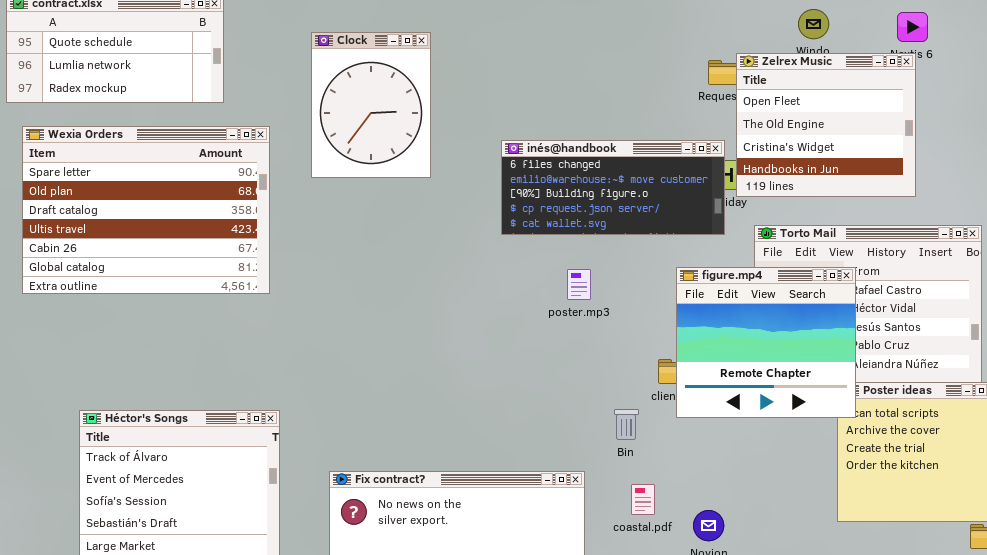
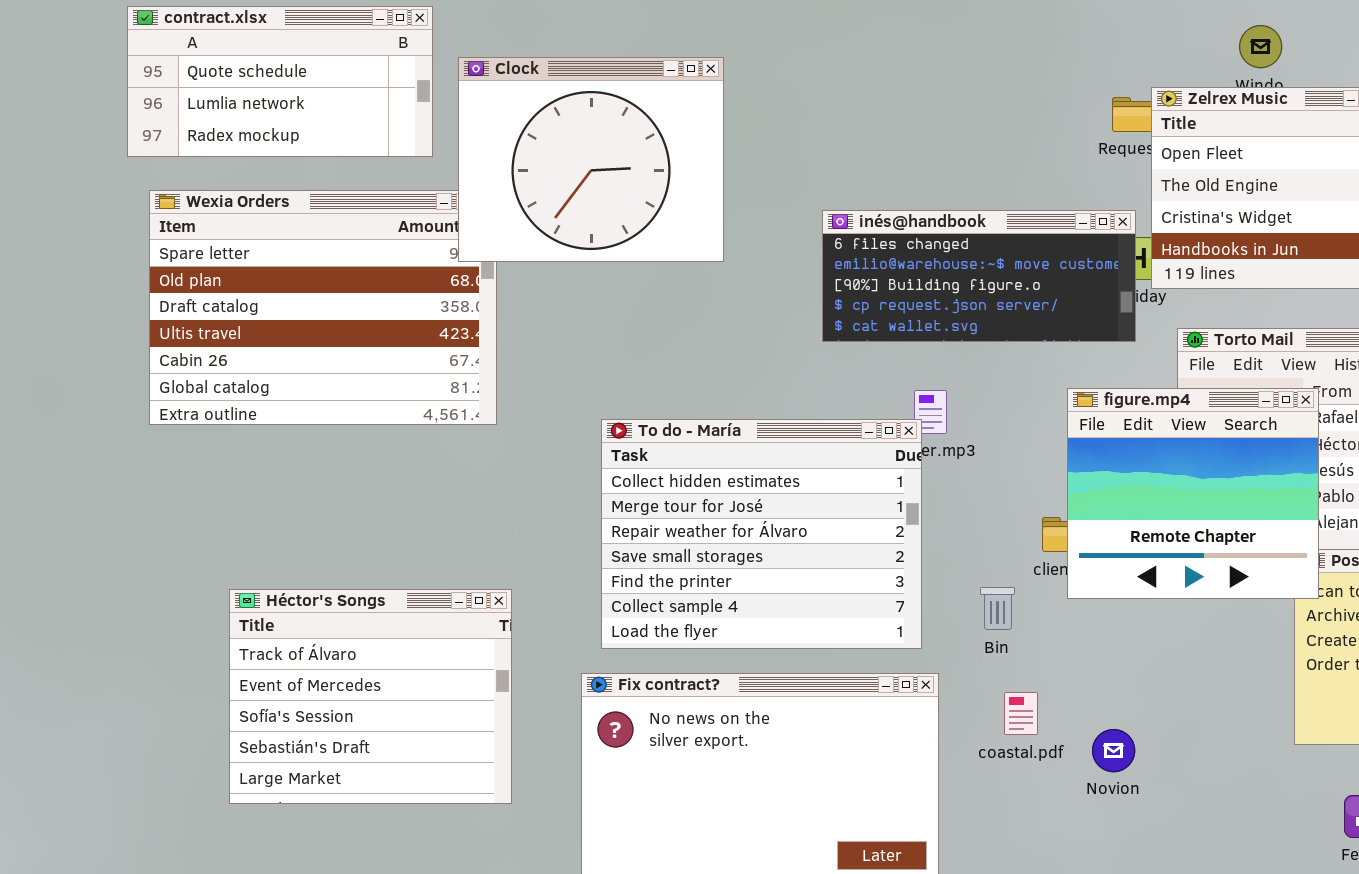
Clock: [311,32,431,178] -> [458,57,724,262], resized
To do - María: none -> [601,419,922,649], opened

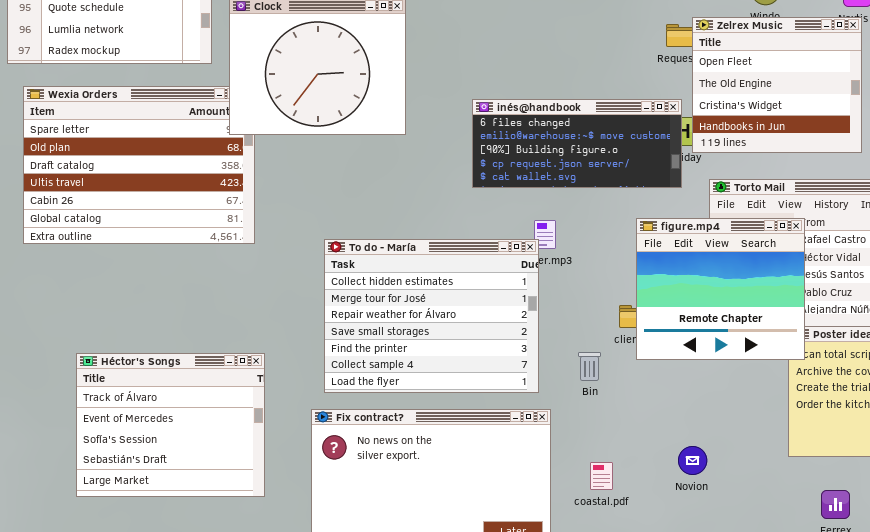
coastal.pdf: [1004,692,1038,735] -> [590,462,613,490], moved
Novion: [1092,729,1135,772] -> [678,446,707,475], moved

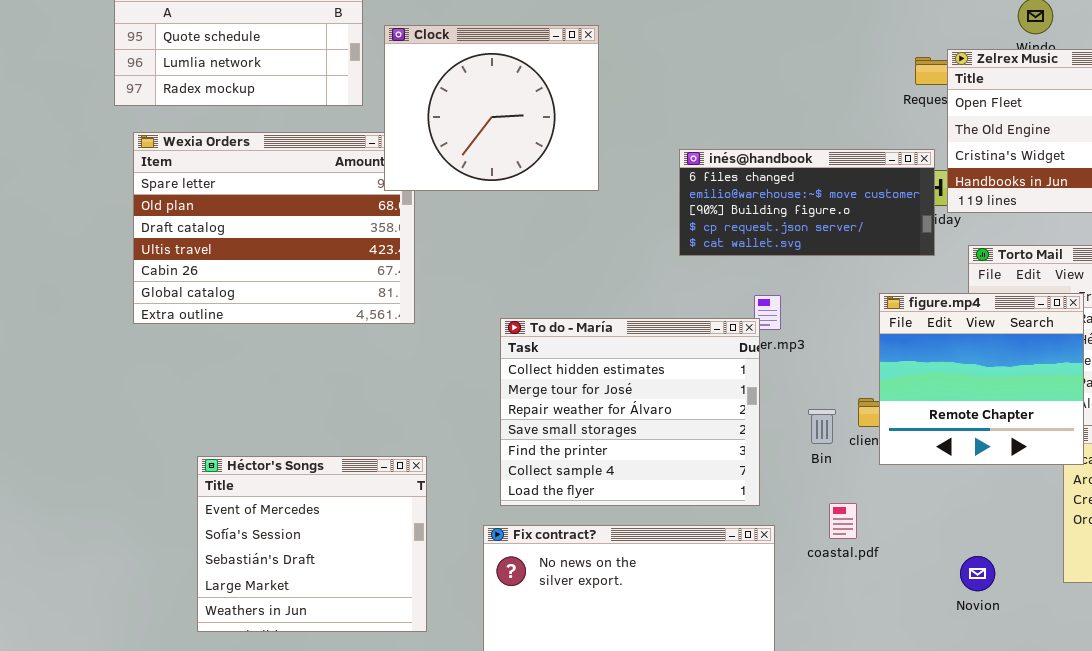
Bin: [578,352,601,381] -> [808,409,836,444], moved
Héctor's Songs: [76,353,265,497] -> [197,456,427,632], scrolled down 1 row
Novion: [678,446,707,475] -> [960,556,995,591], moved
coastal.pdf: [590,462,613,490] -> [829,503,857,539], moved

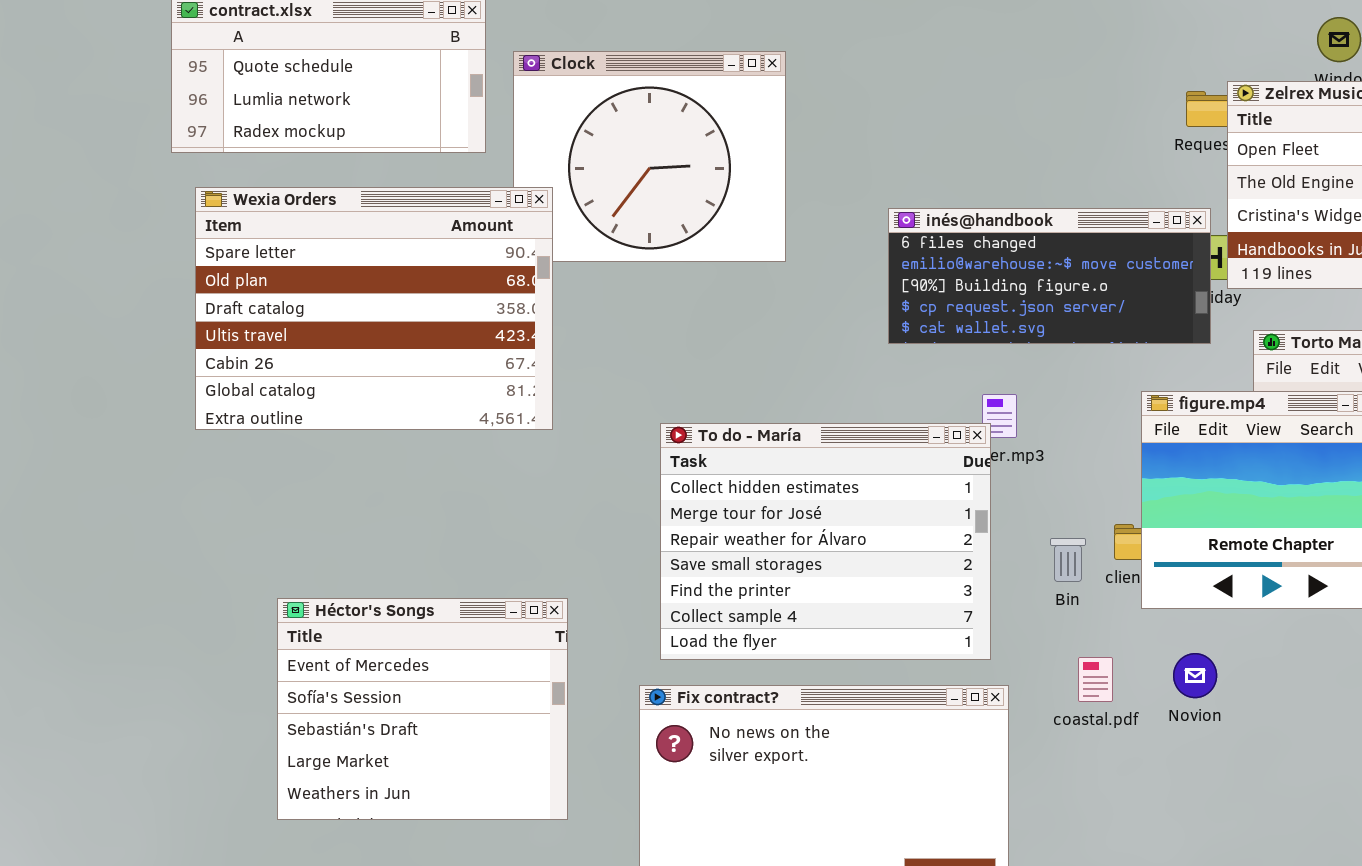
Wexia Orders: [133,132,415,324] -> [195,187,553,430], raised
Novion: [960,556,995,591] -> [1173,653,1217,698], moved

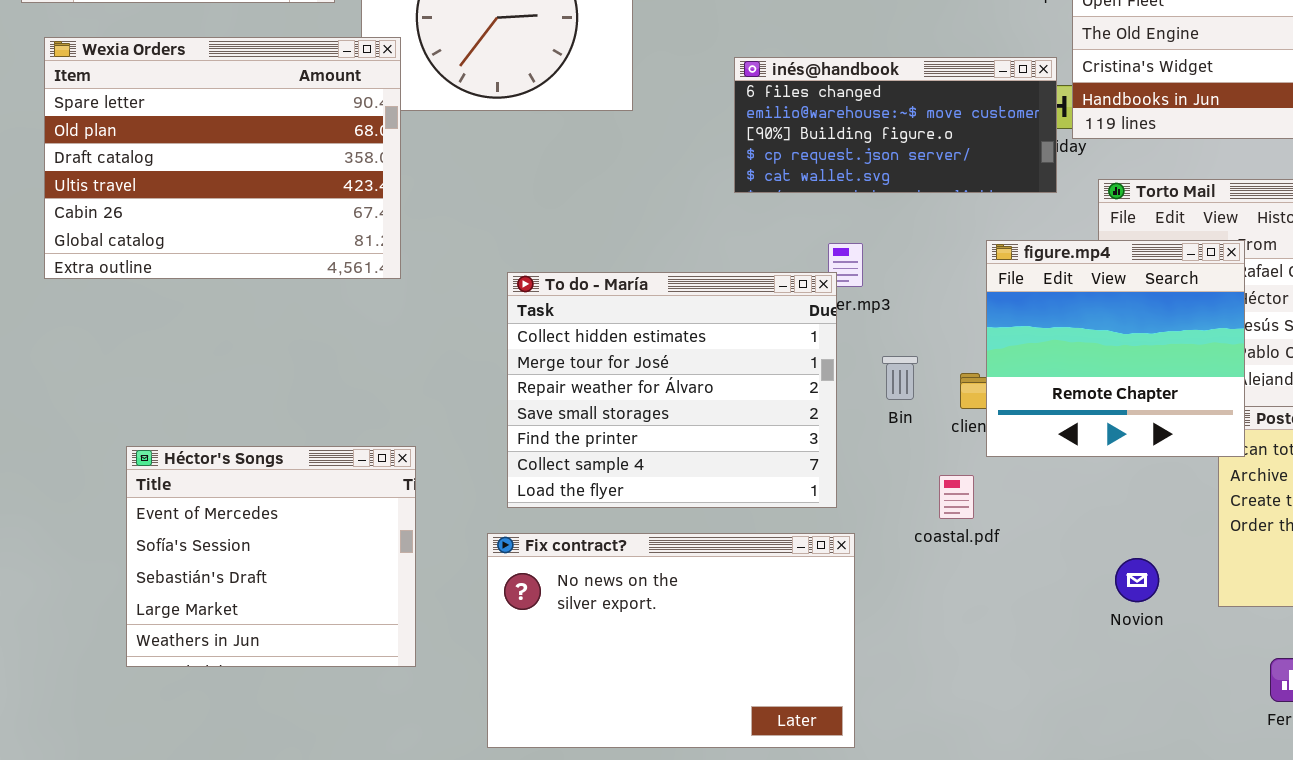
Bin: [1050,538,1086,582] -> [882,356,918,400], moved
Novion: [1173,653,1217,698] -> [1115,558,1159,602], moved
coastal.pdf: [1078,657,1113,702] -> [939,475,974,519], moved

